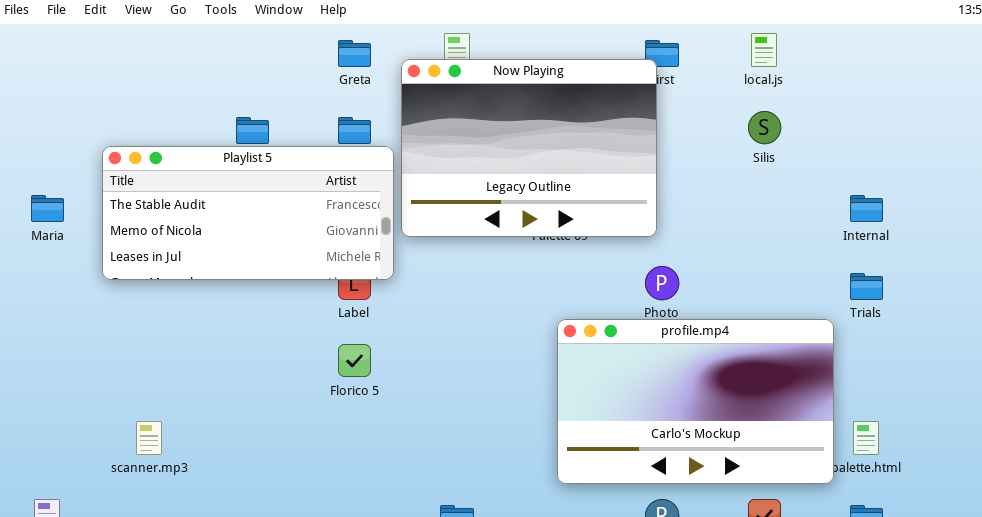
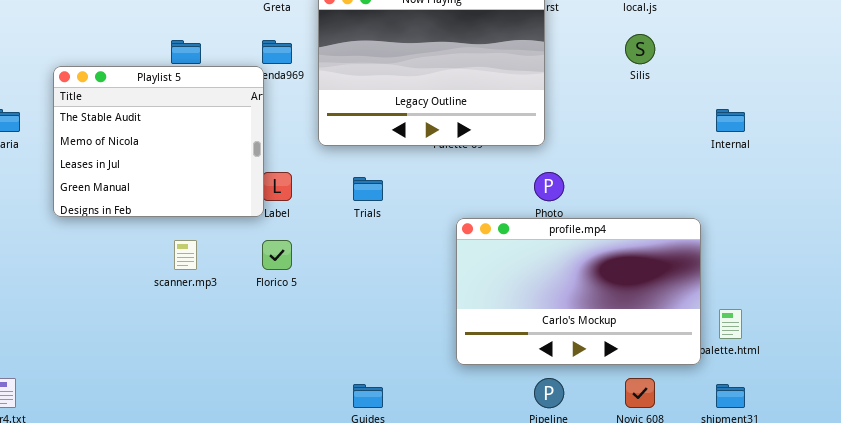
Playlist 5: [102,146,394,280] -> [53,66,264,217], resized
Trials: [850,273,883,300] -> [353,177,383,201], moved
scanner.mp3: [136,421,162,455] -> [174,240,197,270], moved

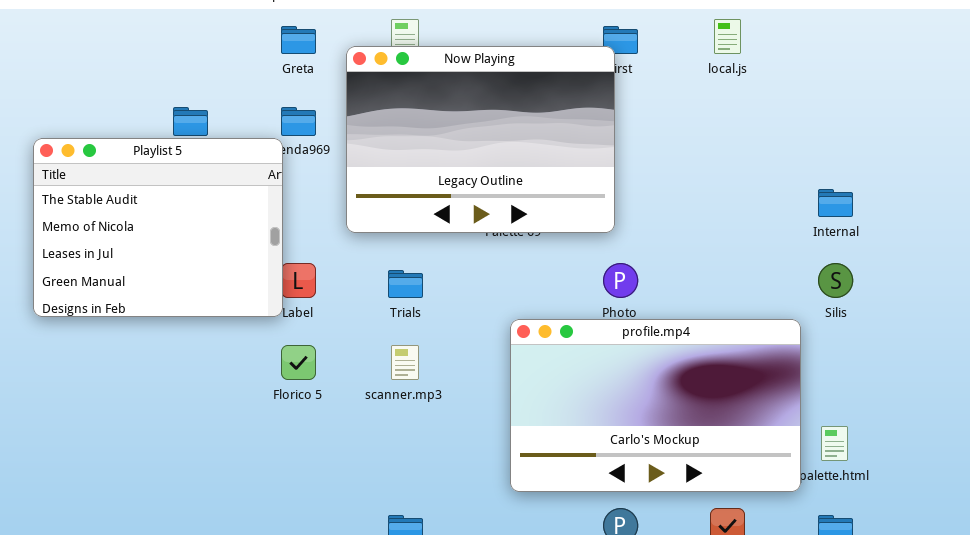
Silis: [625,34,655,64] -> [818,263,853,298], moved
scanner.mp3: [174,240,197,270] -> [391,345,419,380], moved

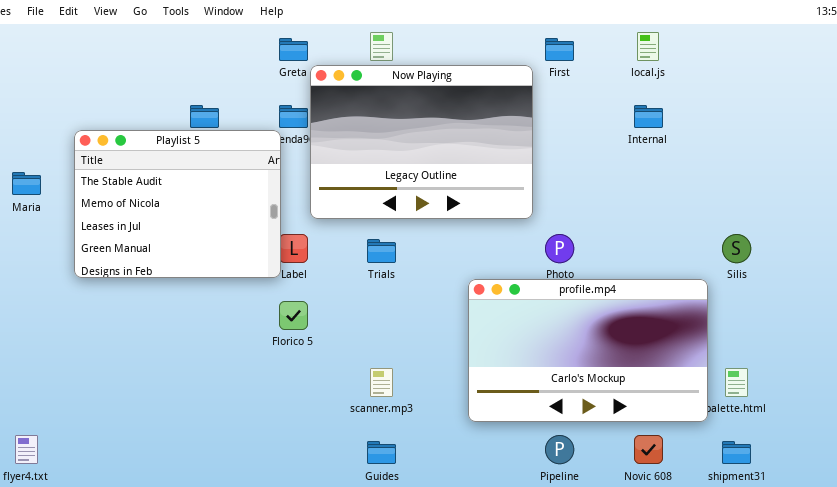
Now Playing: [346,46,615,233] -> [310,65,533,219], moved
Internal: [818,189,853,217] -> [634,105,663,128], moved
scanner.mp3: [391,345,419,380] -> [370,368,393,397], moved

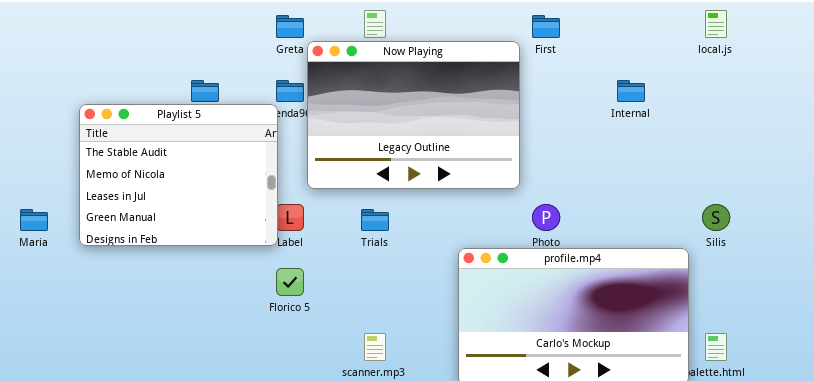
local.js: [637,32,659,61] -> [705,10,727,38], moved
Maria: [12,172,41,195] -> [20,209,48,231], moved

